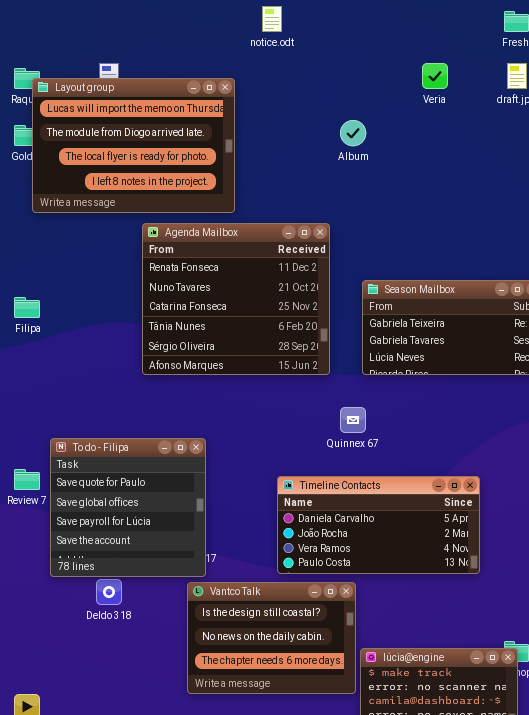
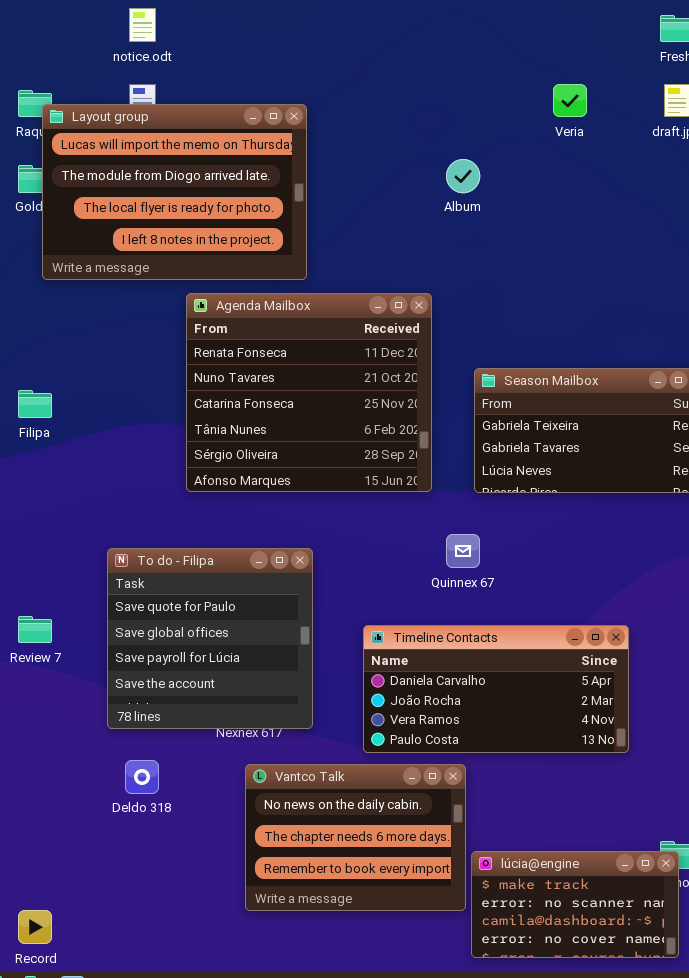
notice.odt: [262,6,282,32] -> [129,8,156,42], moved
To do - Filipa: [50,438,206,577] -> [107,548,313,729], moved
Vantco Talk: [187,582,356,694] -> [245,764,466,911], scrolled down 1 row

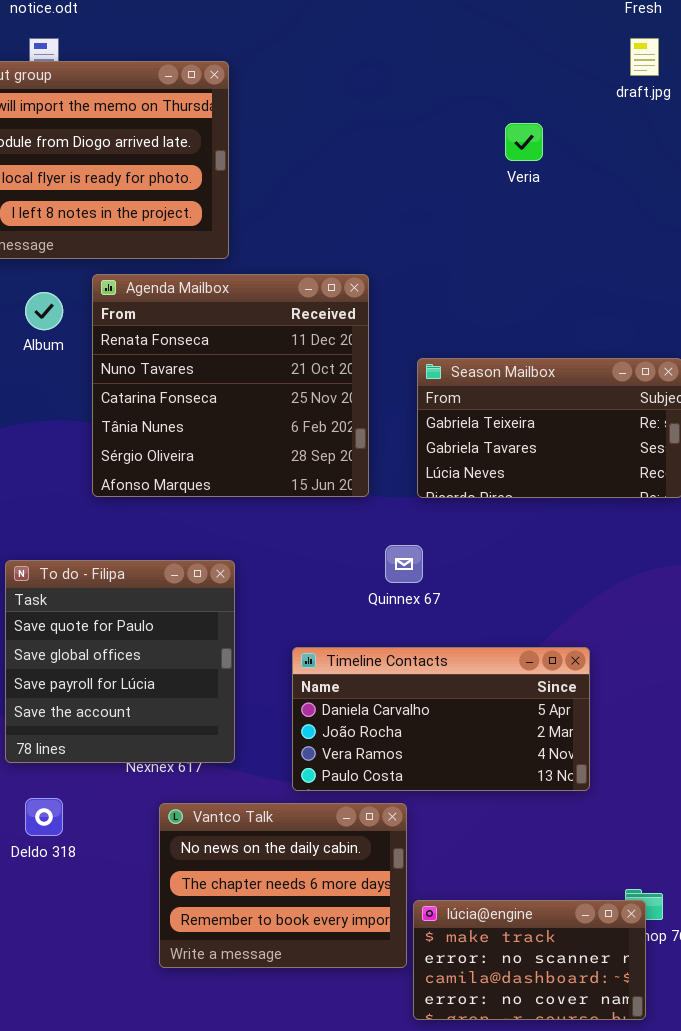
Veria: [553,84,587,117] -> [505,123,543,161], moved
Album: [446,159,480,193] -> [25,292,63,330], moved

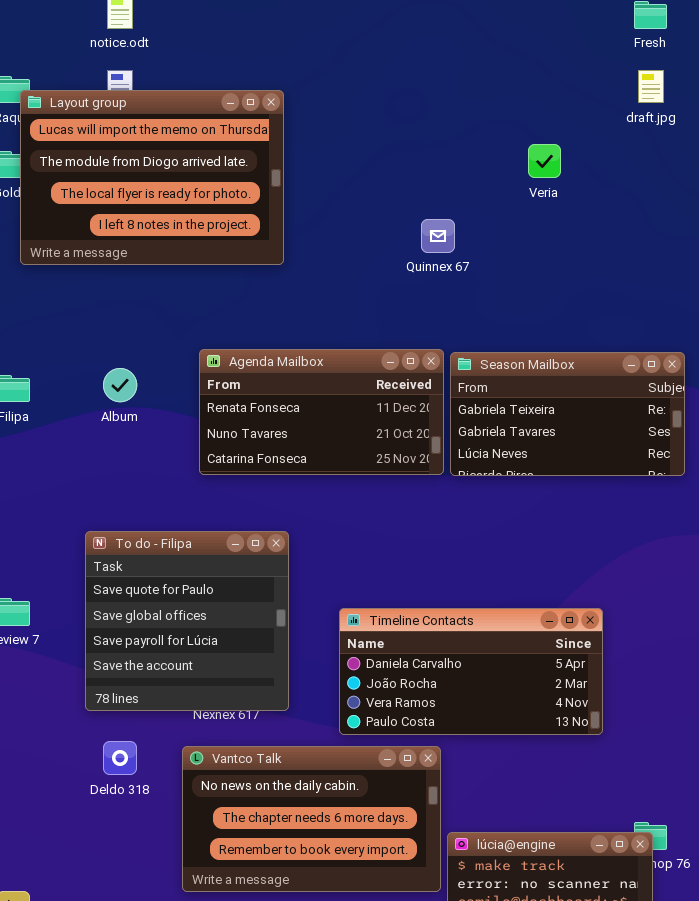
Agenda Mailbox: [92,274,369,497] -> [199,349,444,475], moved, resized
Album: [25,292,63,330] -> [103,368,137,402], moved
Quinnex 67: [385,545,423,583] -> [421,219,455,253], moved
Vantco Talk: [159,803,407,968] -> [182,746,441,892], resized

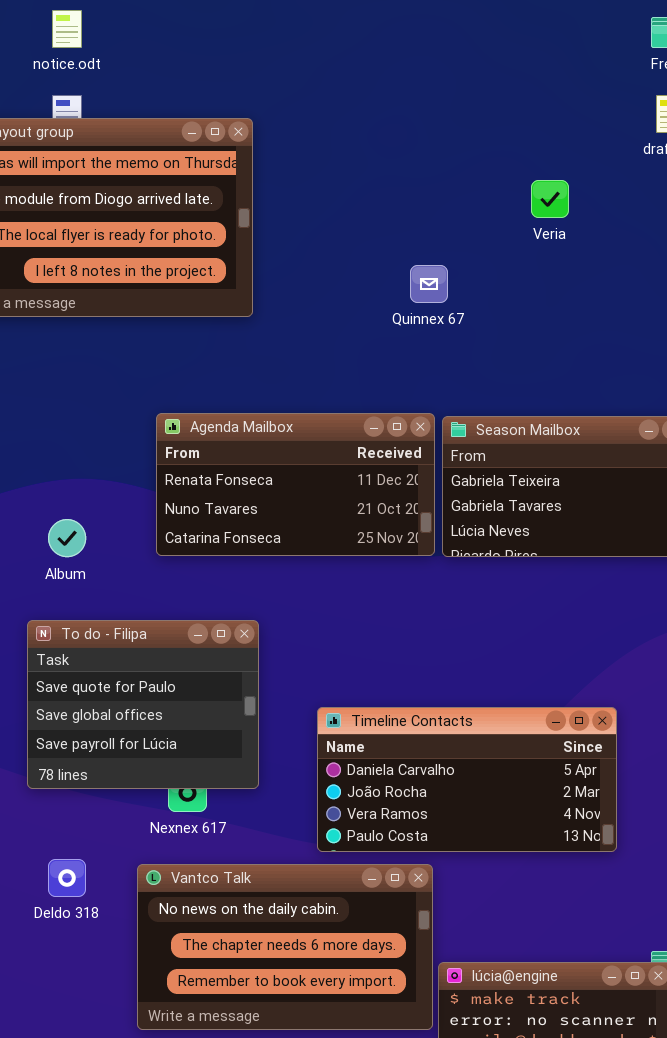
Album: [103,368,137,402] -> [48,519,86,557], moved
To do - Filipa: [85,531,289,711] -> [27,620,259,789], resized

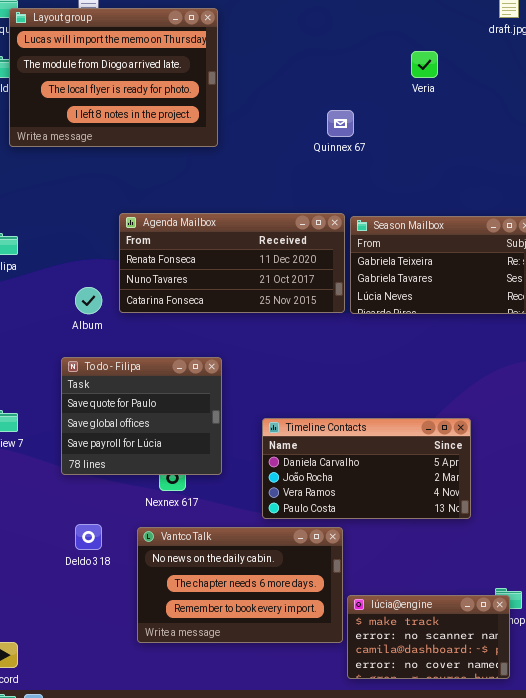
Agenda Mailbox: [156,413,435,556] -> [119,213,345,313], resized

